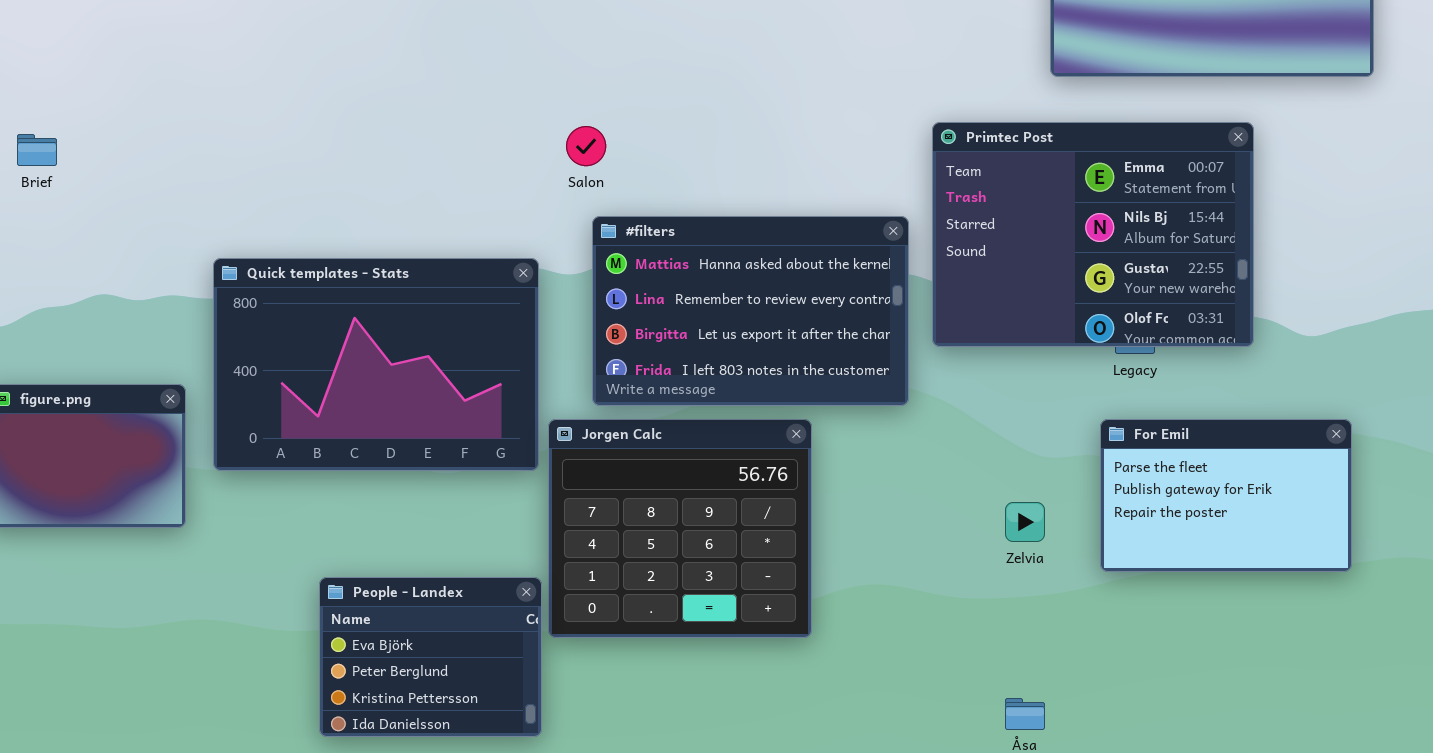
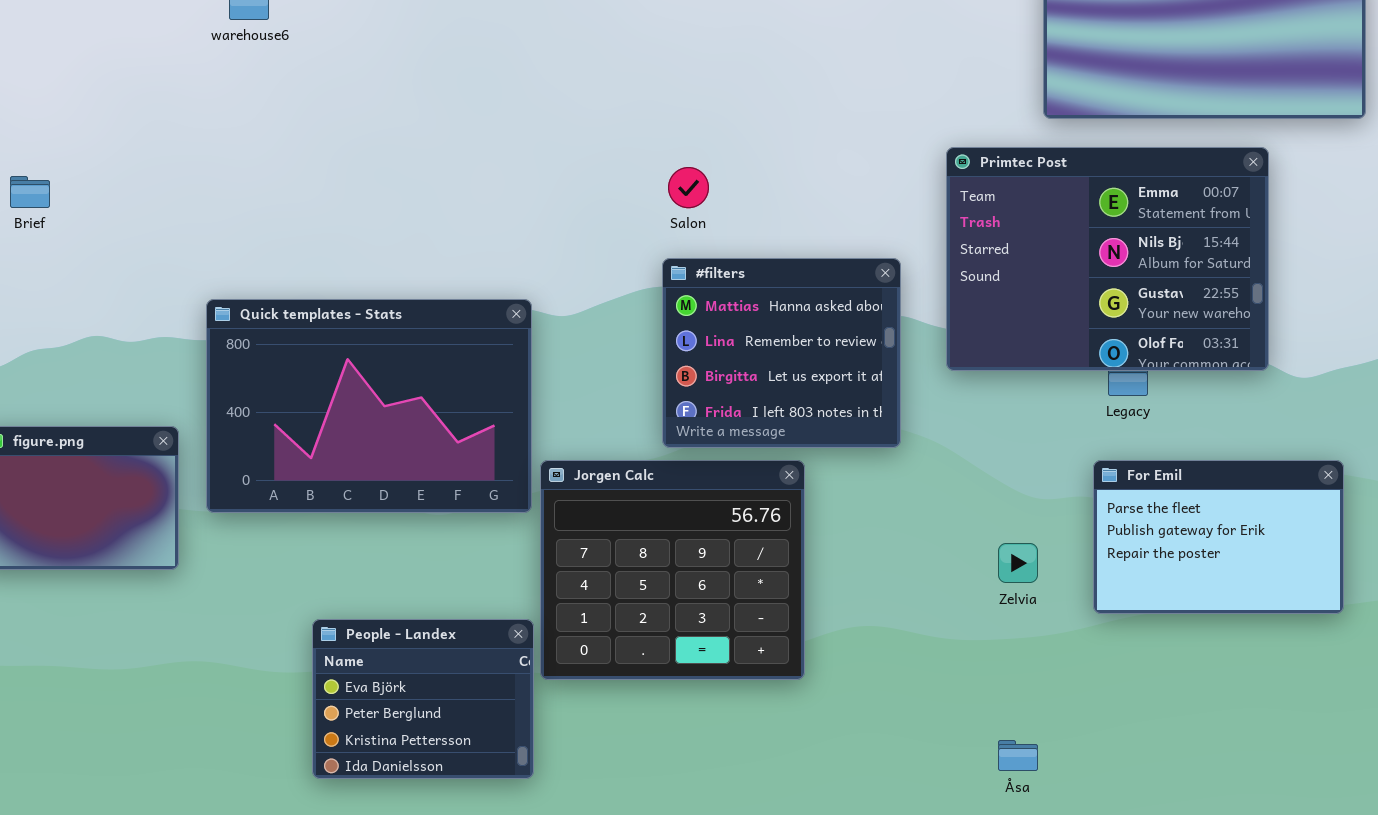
Primtec Post: [932,122,1254,347] -> [946,147,1269,371], moved
Salon: [566,126,606,166] -> [668,167,709,208], moved
#filters: [592,216,909,406] -> [662,258,901,448], resized

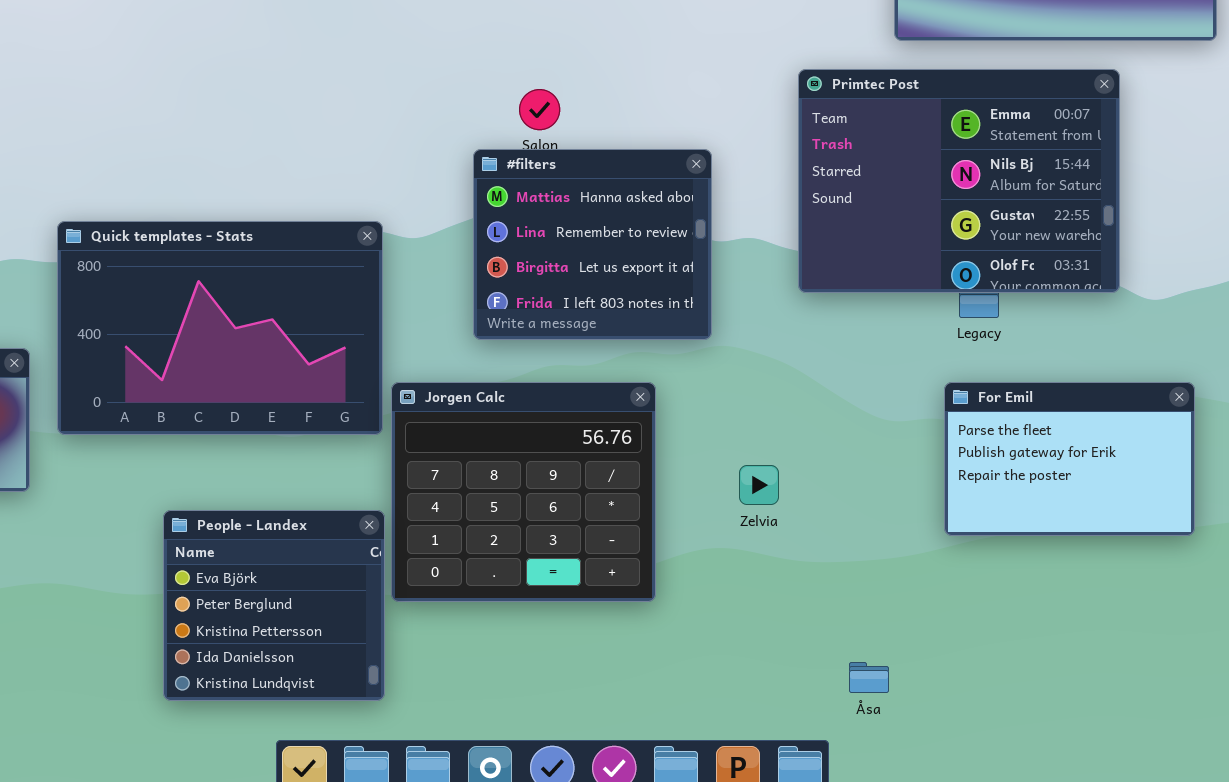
#filters: [662,258,901,448] -> [473,149,712,340], moved
Zelvia: [998,543,1038,583] -> [739,465,779,505], moved
People - Landex: [312,619,534,779] -> [163,510,385,701], resized

